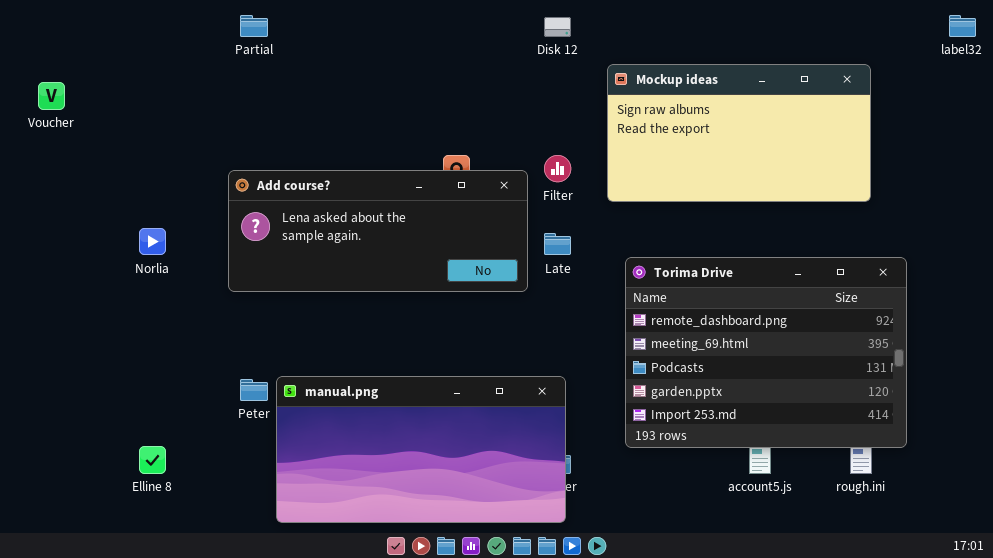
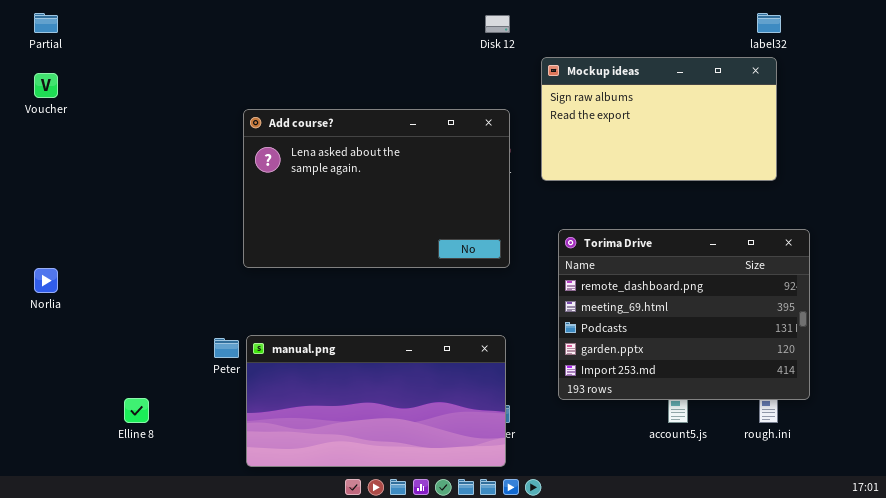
Partial: [240,15,268,37] -> [34,13,58,33], moved
label32: [949,15,976,37] -> [757,13,781,33], moved
Add course?: [228,170,528,292] -> [243,109,510,268], moved, resized
Norlia: [139,228,166,255] -> [34,268,58,293], moved

